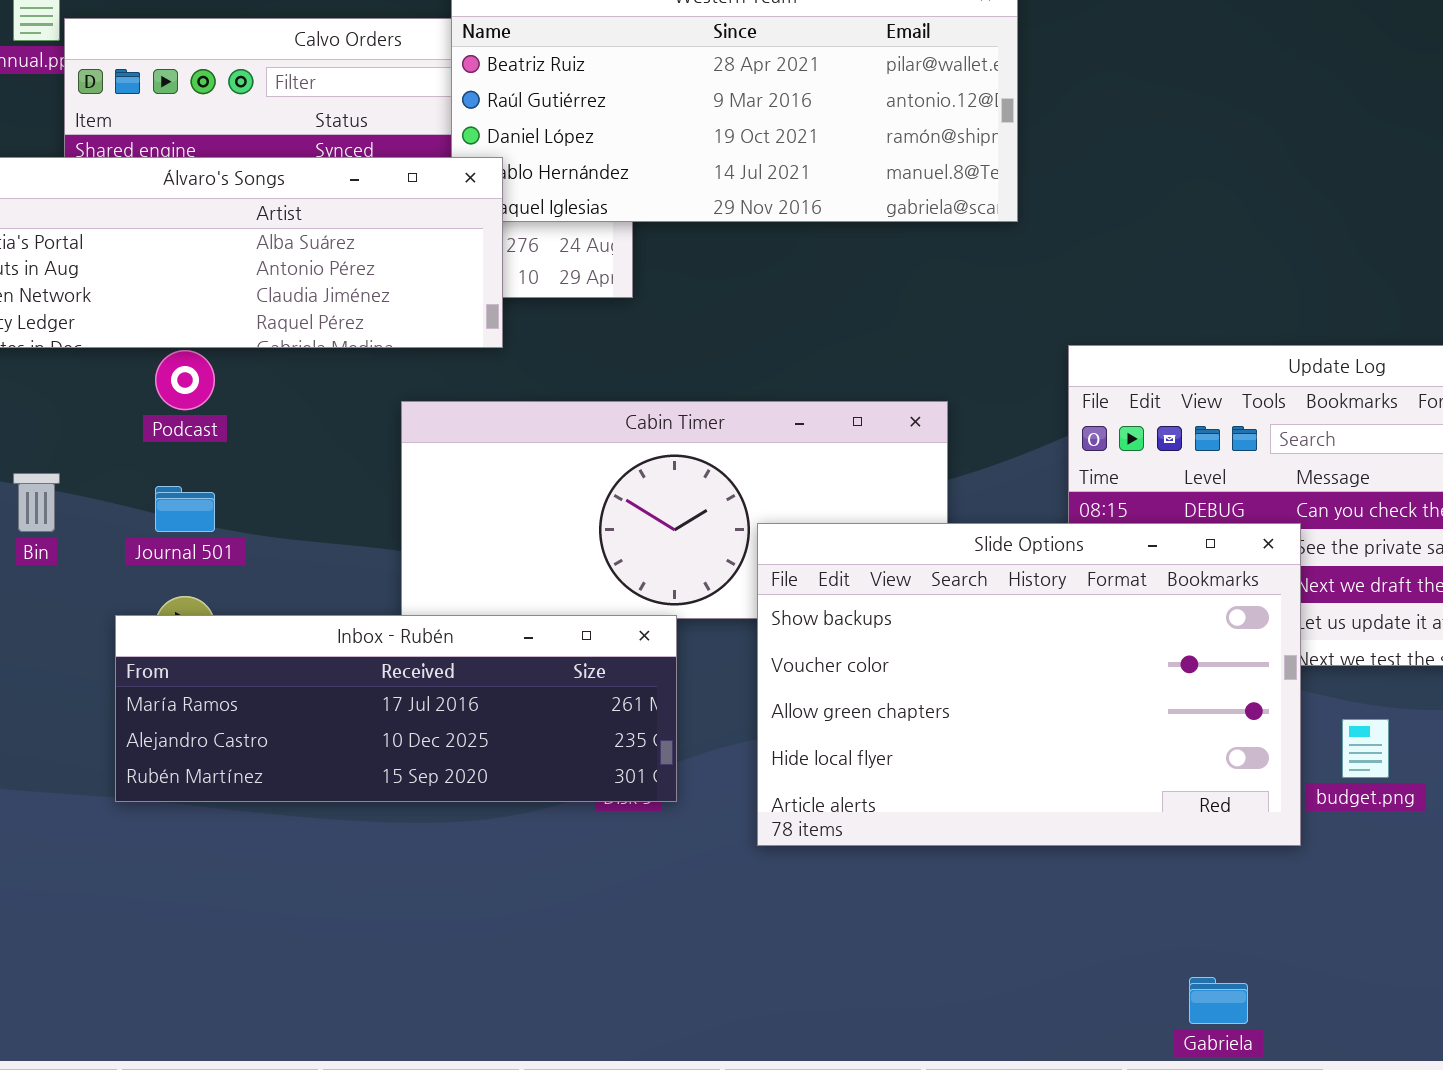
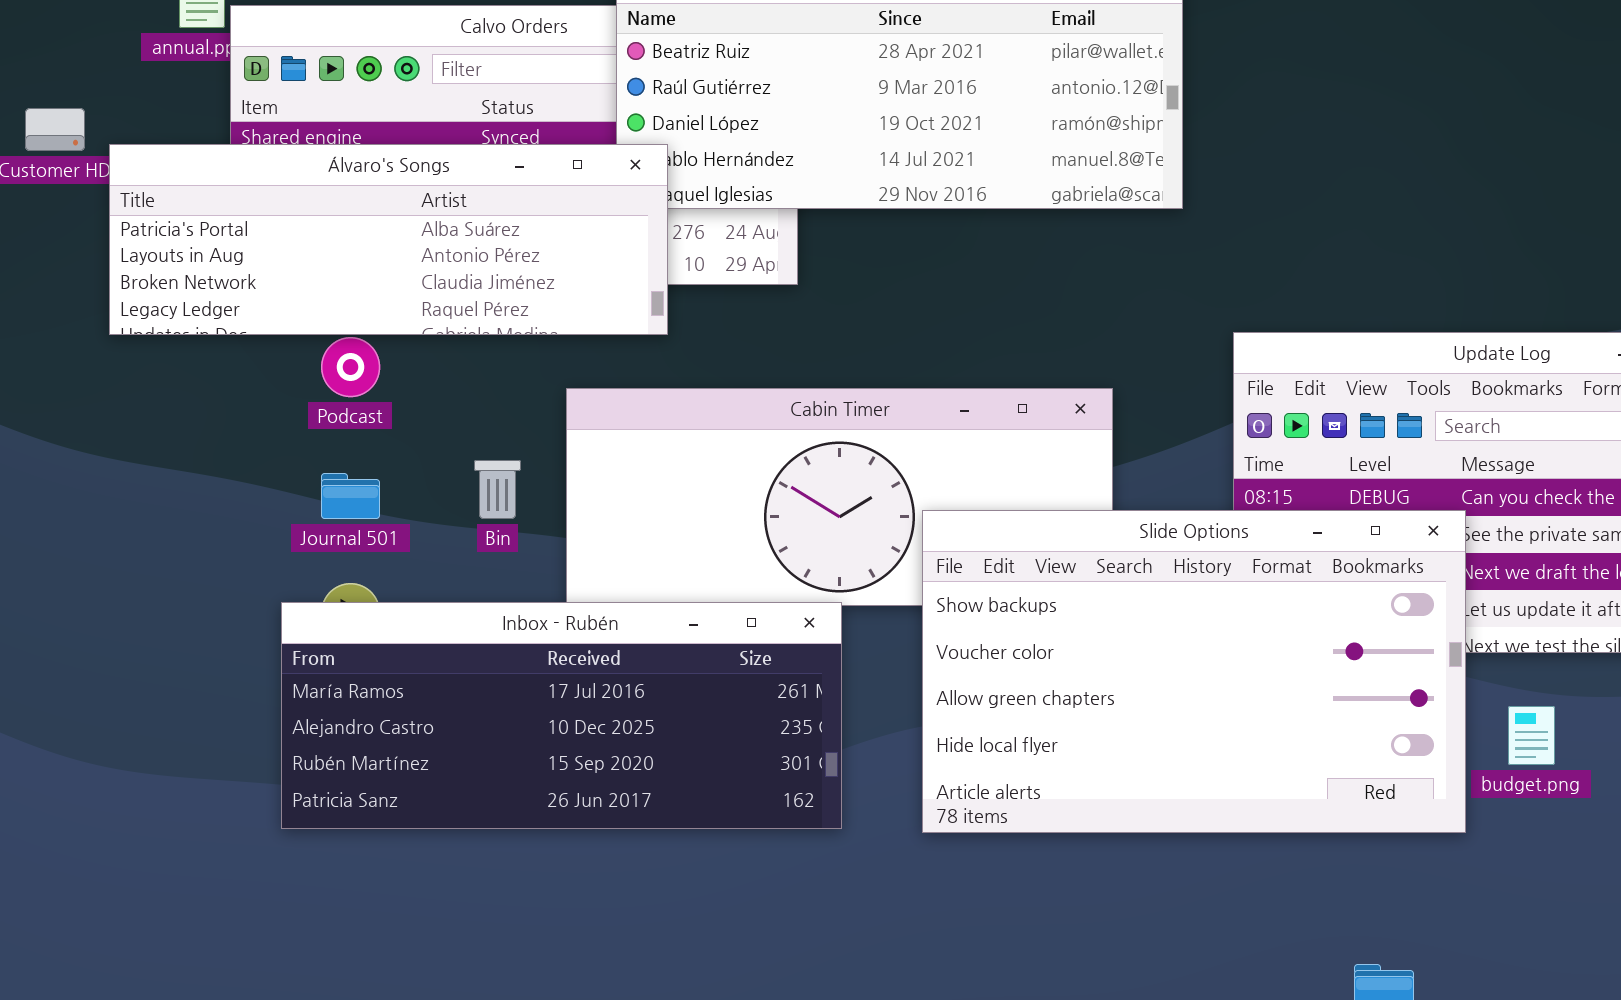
Bin: [13,473,60,532] -> [474,460,521,519], moved
Inbox - Rubén: [115,615,677,802] -> [281,602,842,829], resized

